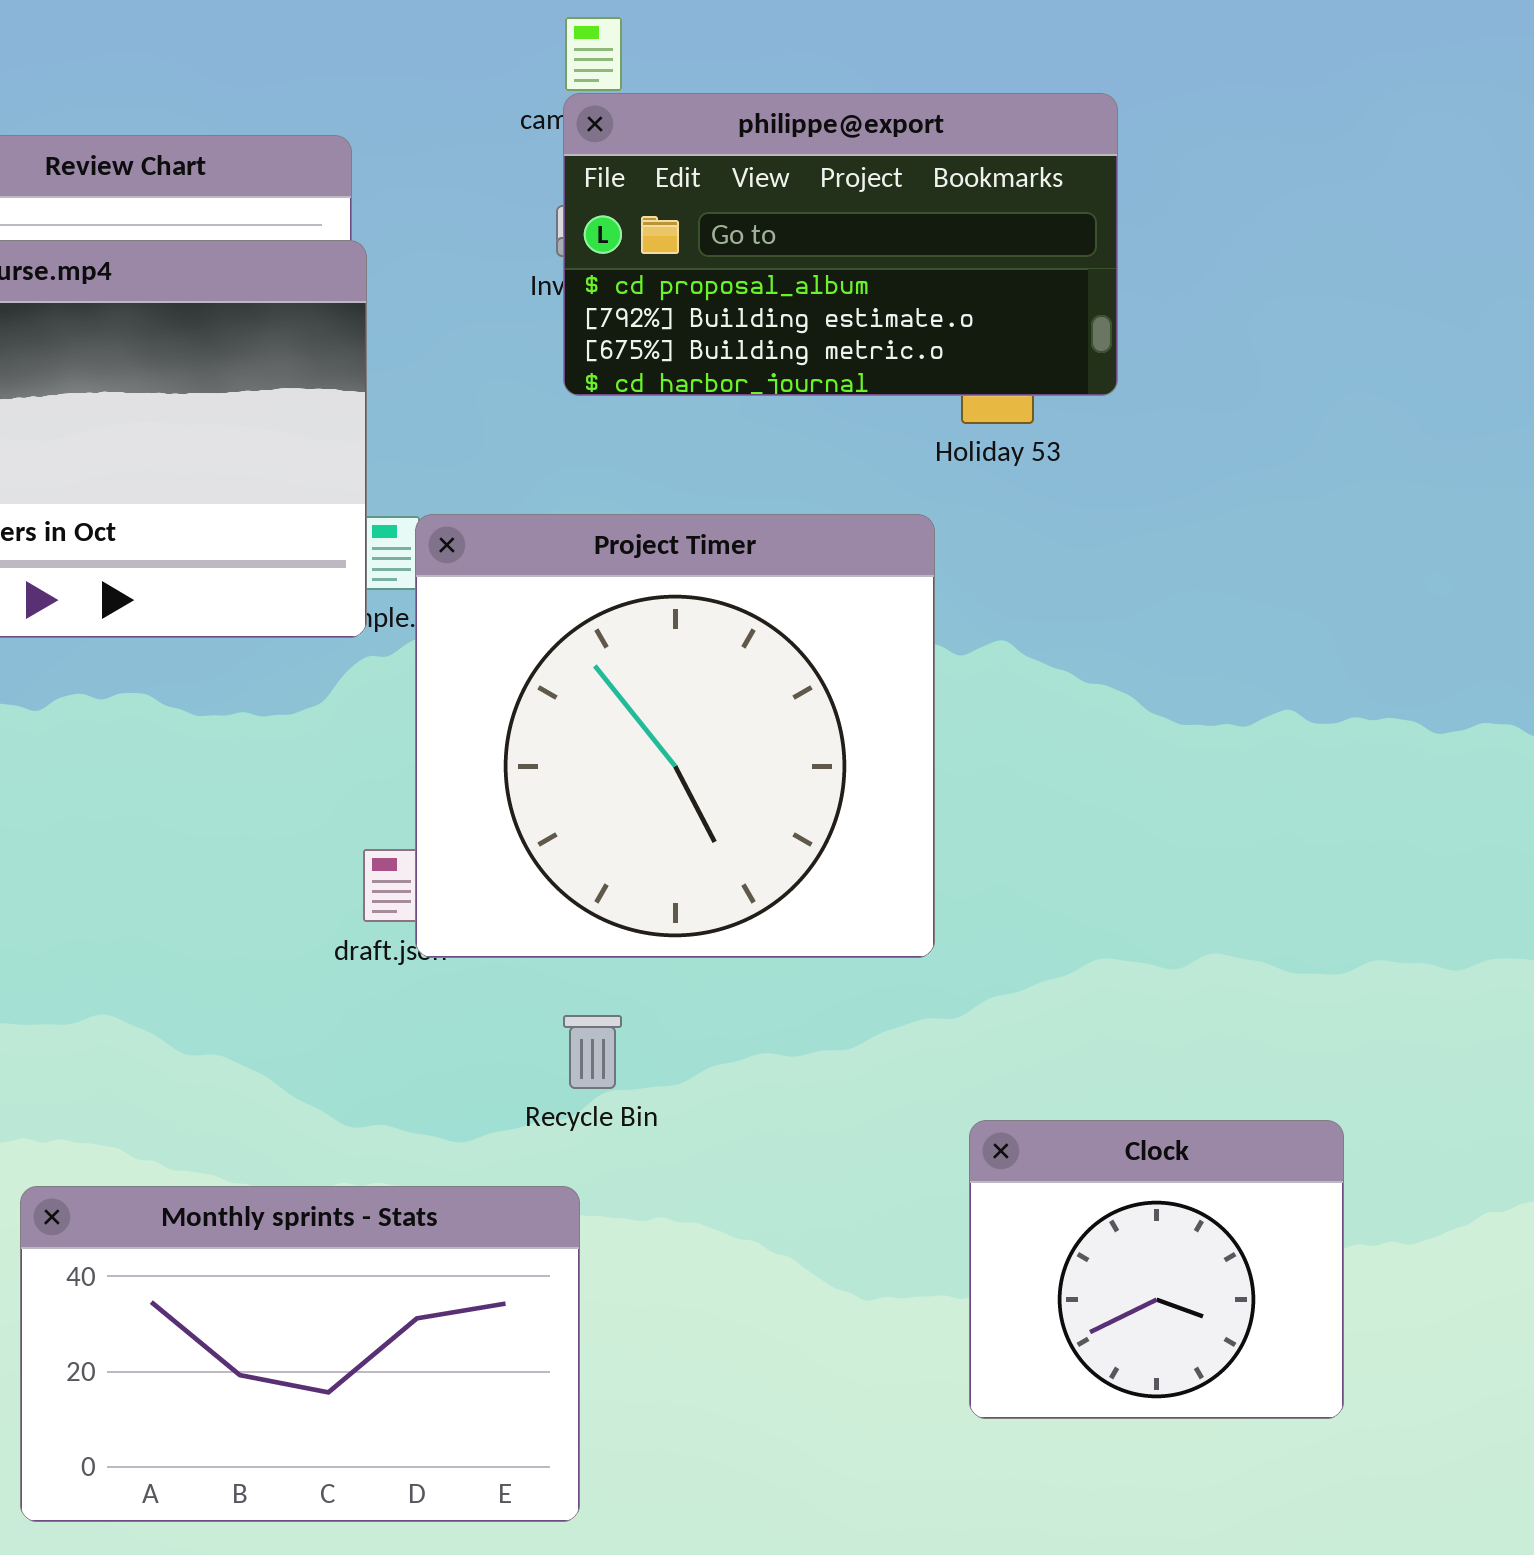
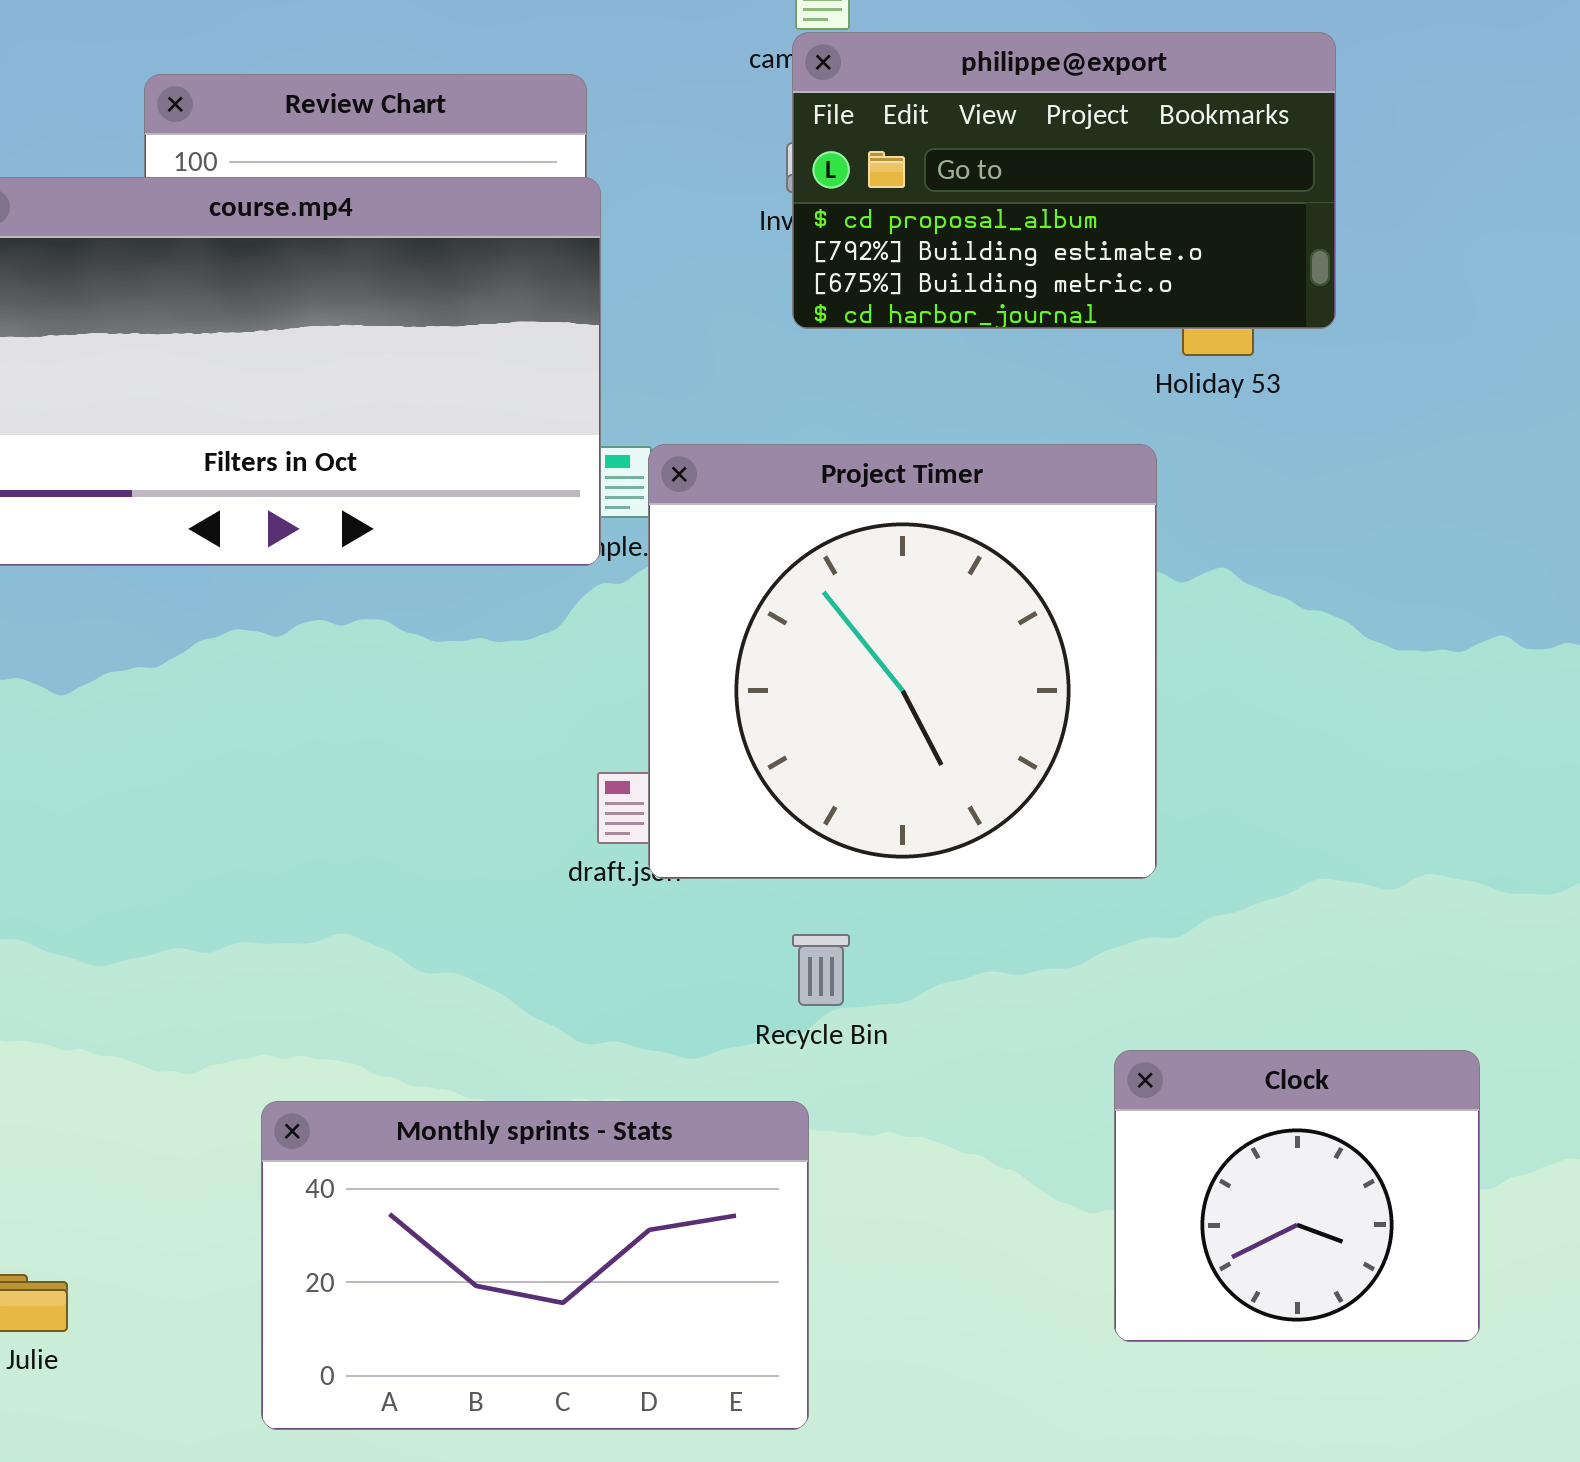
Clock: [969,1120,1344,1419] -> [1114,1050,1480,1342], moved

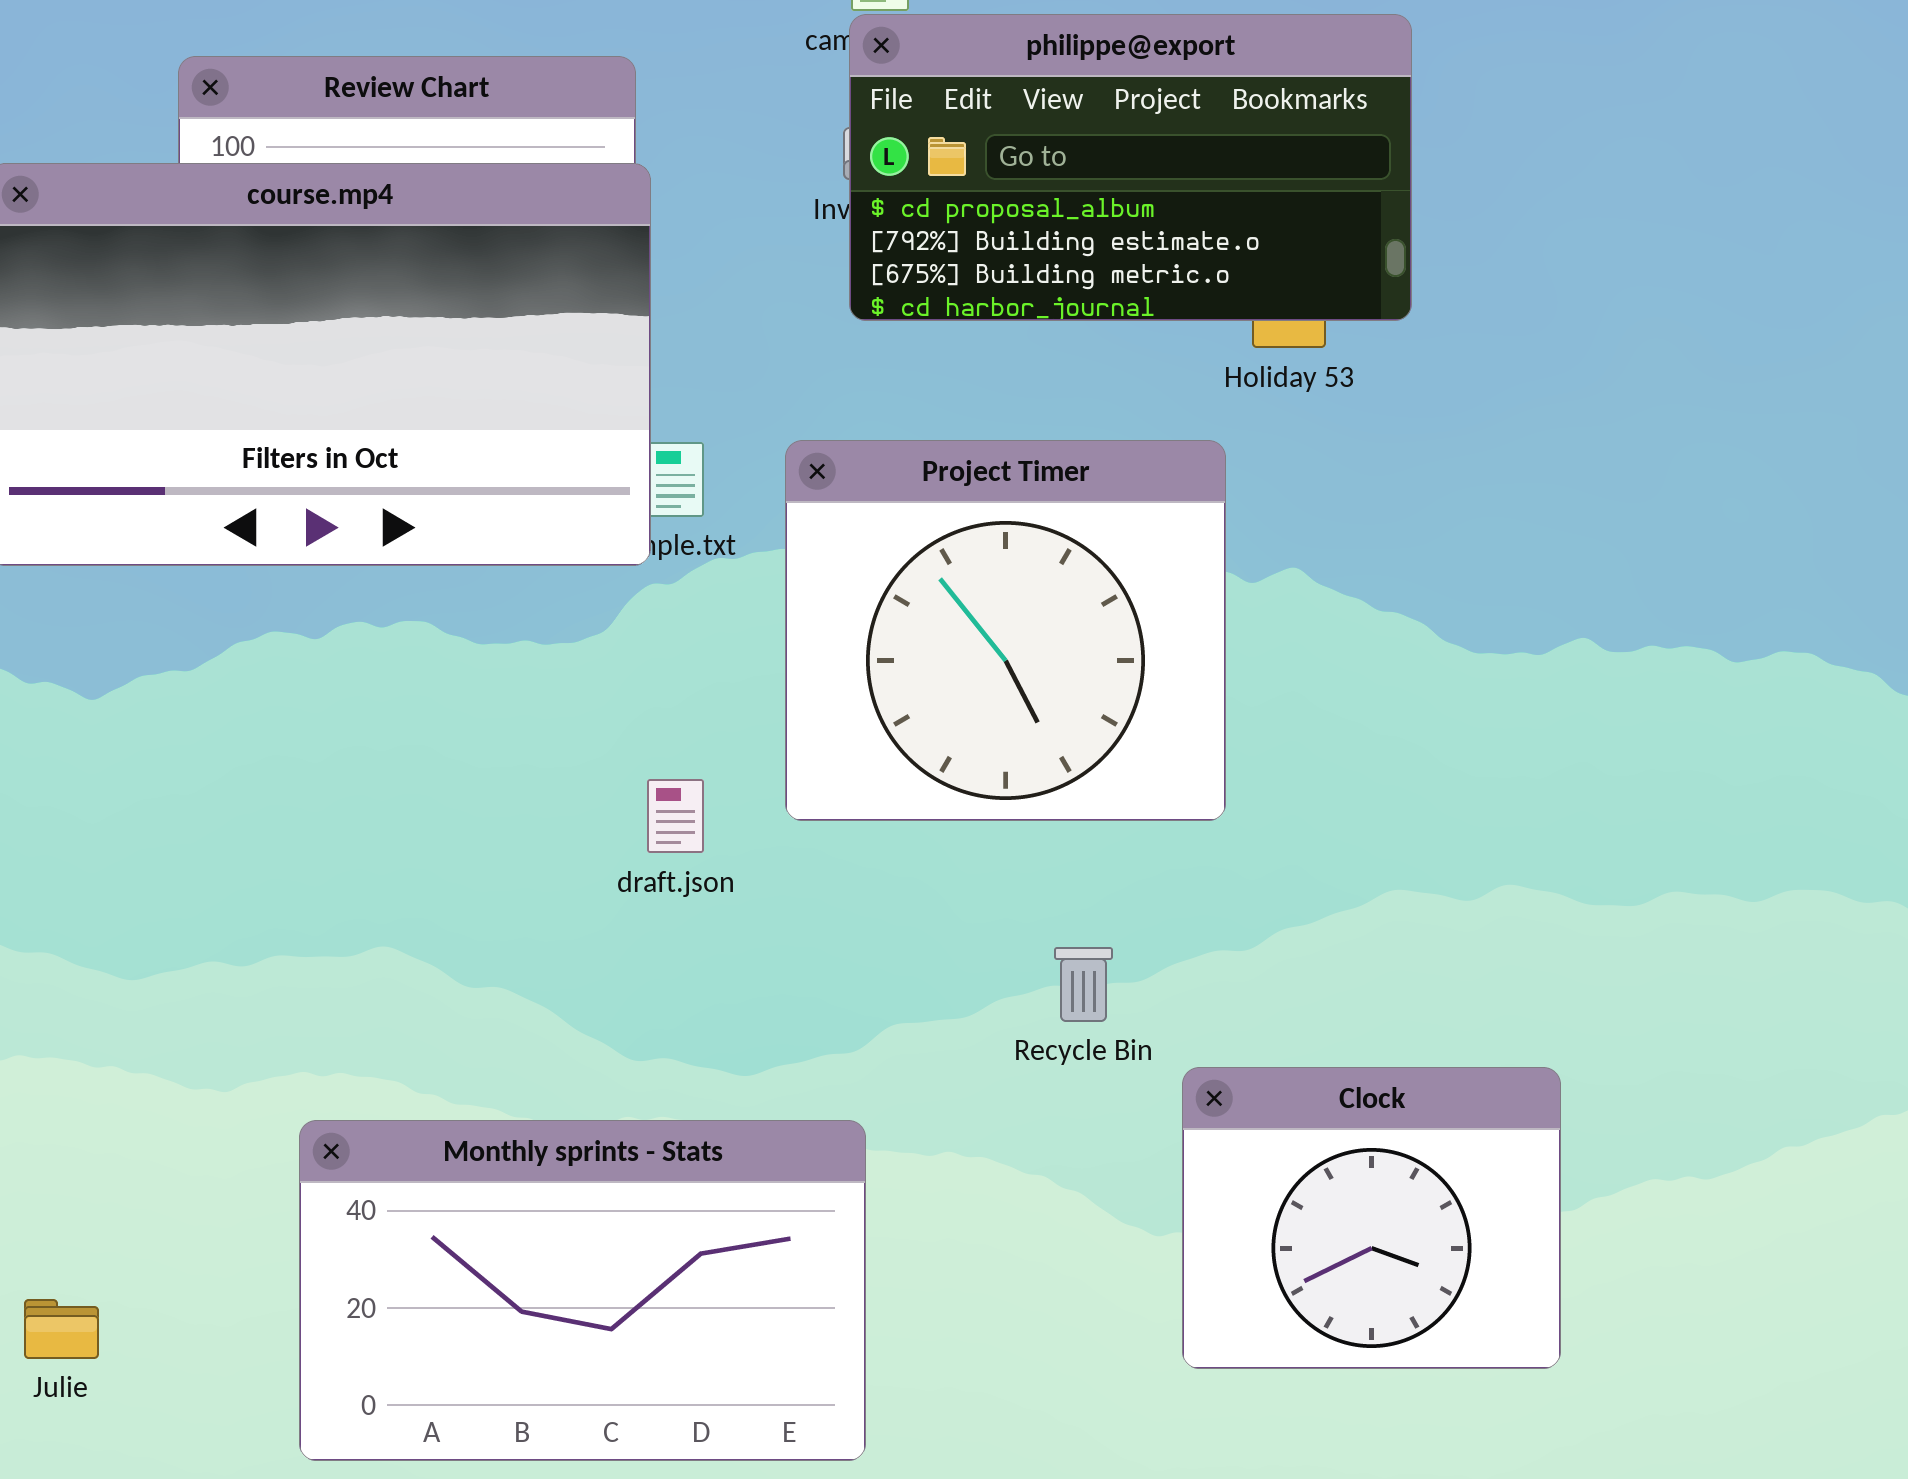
Project Timer: [648,444,1157,879] -> [785,440,1226,821], resized
Recycle Bin: [792,934,850,1006] -> [1054,947,1113,1022], moved

